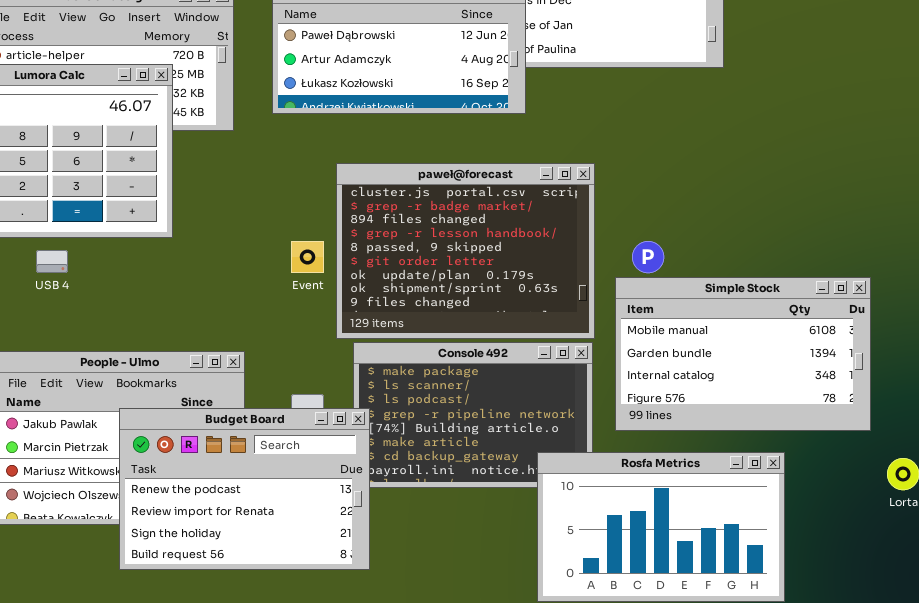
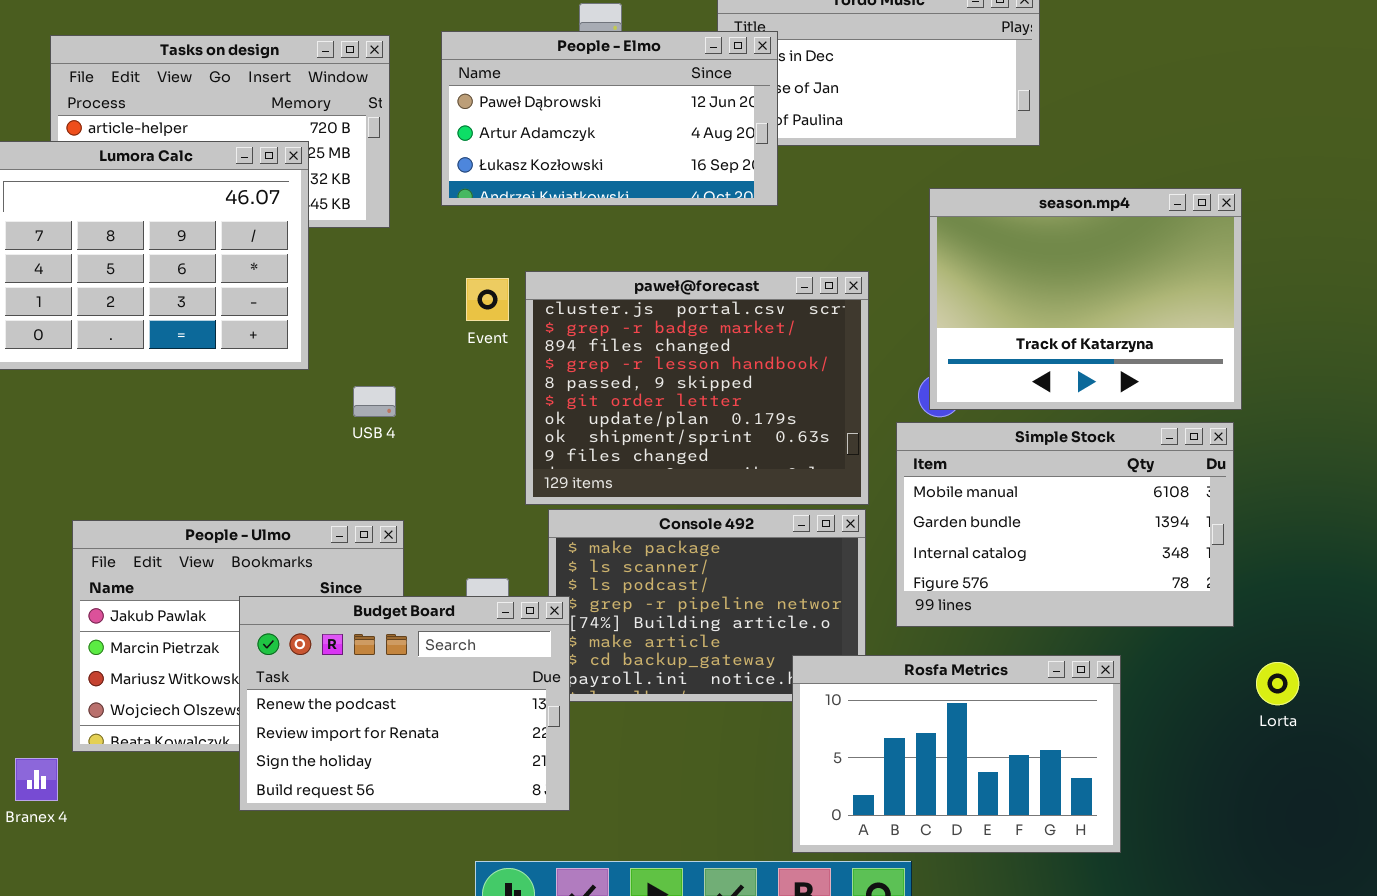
season.mp4: none -> [929,188,1242,410], opened
Event: [291,241,324,273] -> [466,278,509,321], moved
USB 4: [36,250,68,273] -> [353,386,396,417], moved

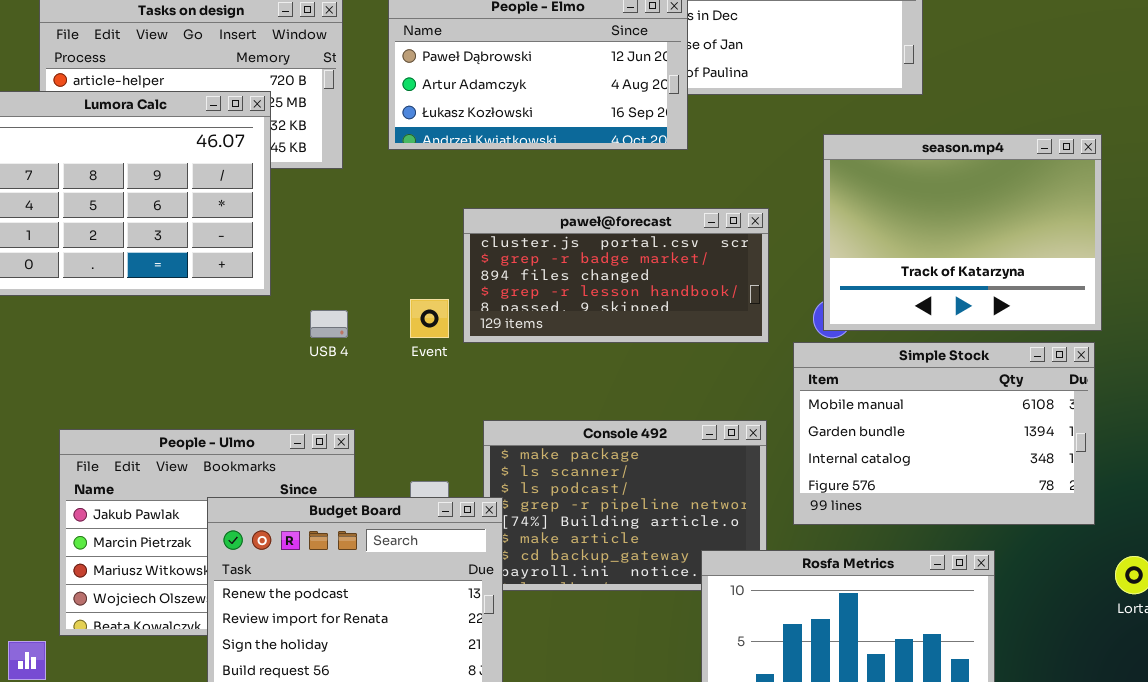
paweł@forecast: [525,271,869,505] -> [463,208,769,343], resized
Event: [466,278,509,321] -> [410,299,449,338], moved

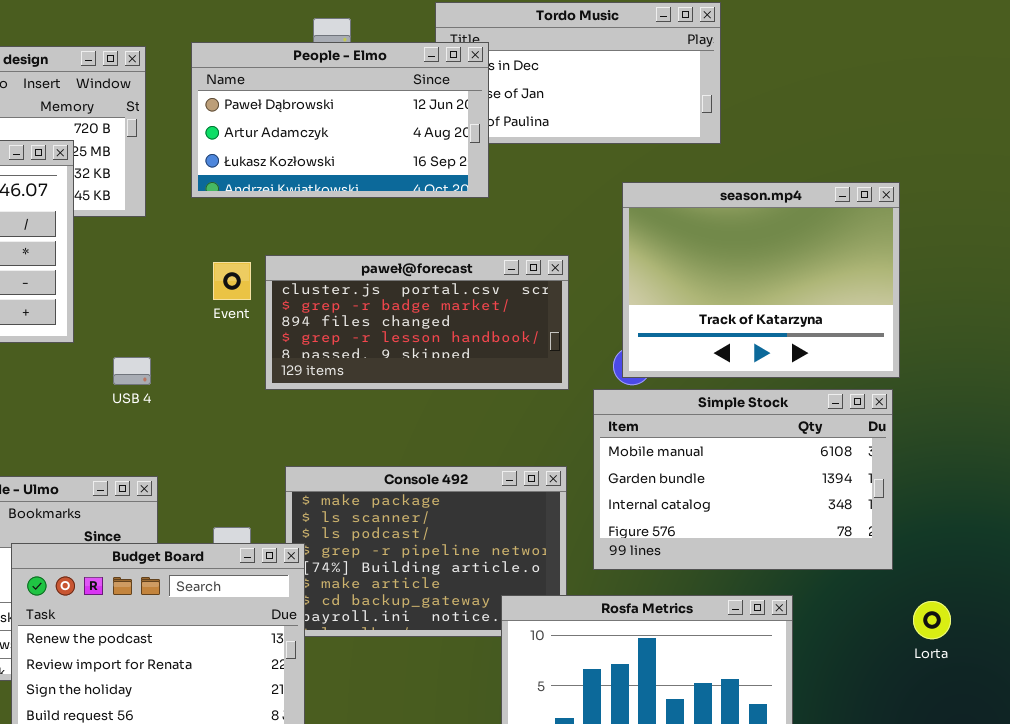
Event: [410,299,449,338] -> [213,262,251,300], moved

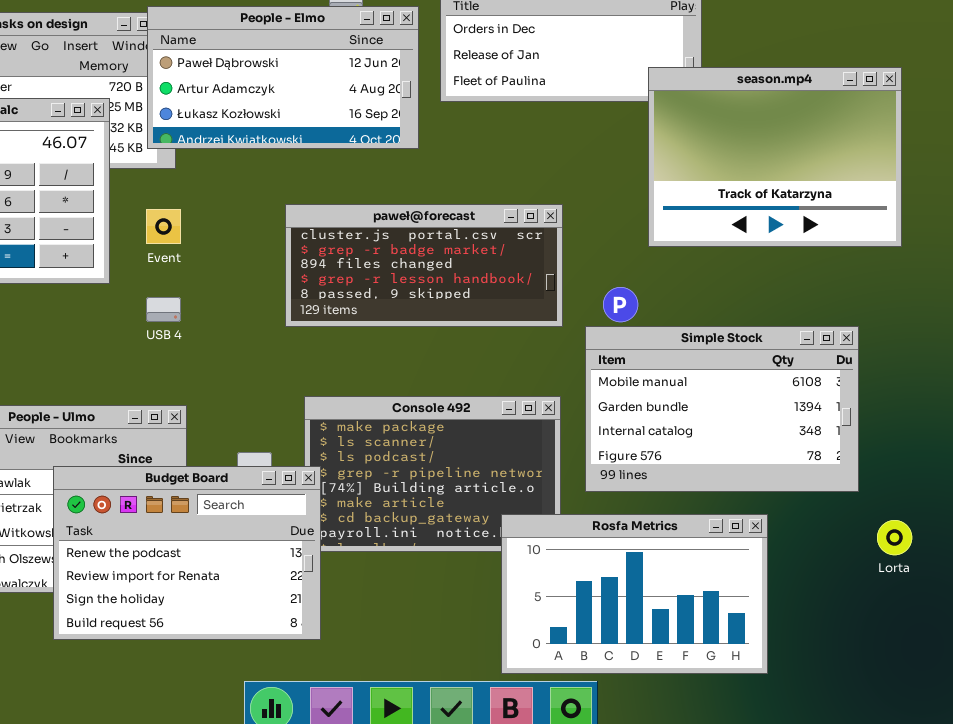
People - Elmo: [191,42,489,198] -> [147,6,419,149], moved
season.mp4: [622,182,900,378] -> [648,67,902,247], moved
Event: [213,262,251,300] -> [146,209,181,244], moved

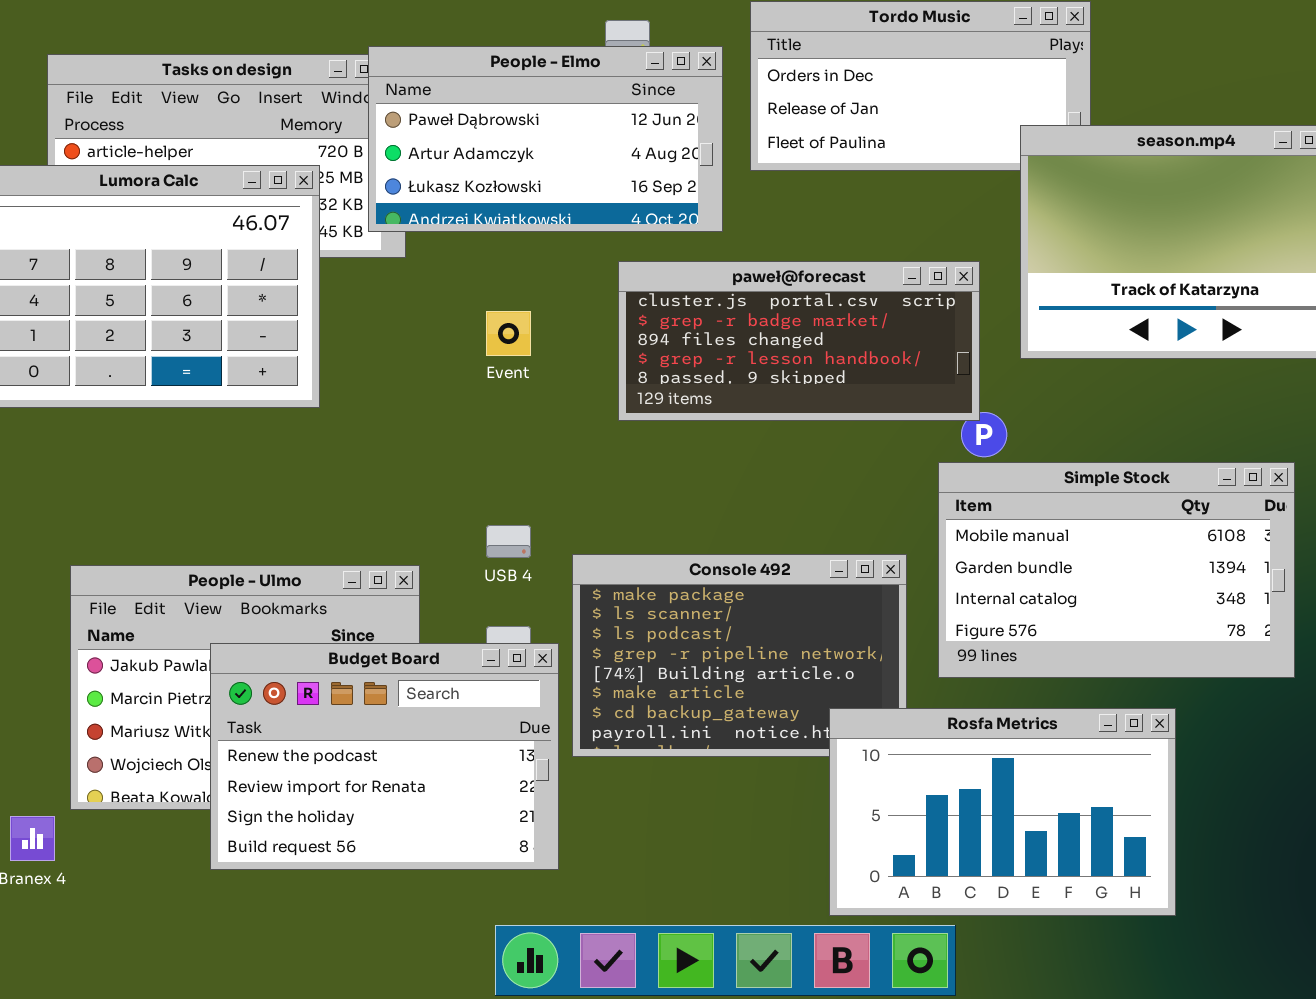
paweł@forecast: [285,204,563,327] -> [618,261,980,421], moved
Event: [146,209,181,244] -> [486,311,531,356], moved
USB 4: [146,297,181,322] -> [486,525,531,558], moved
Budget Board: [53,466,321,640] -> [210,643,559,870], moved

